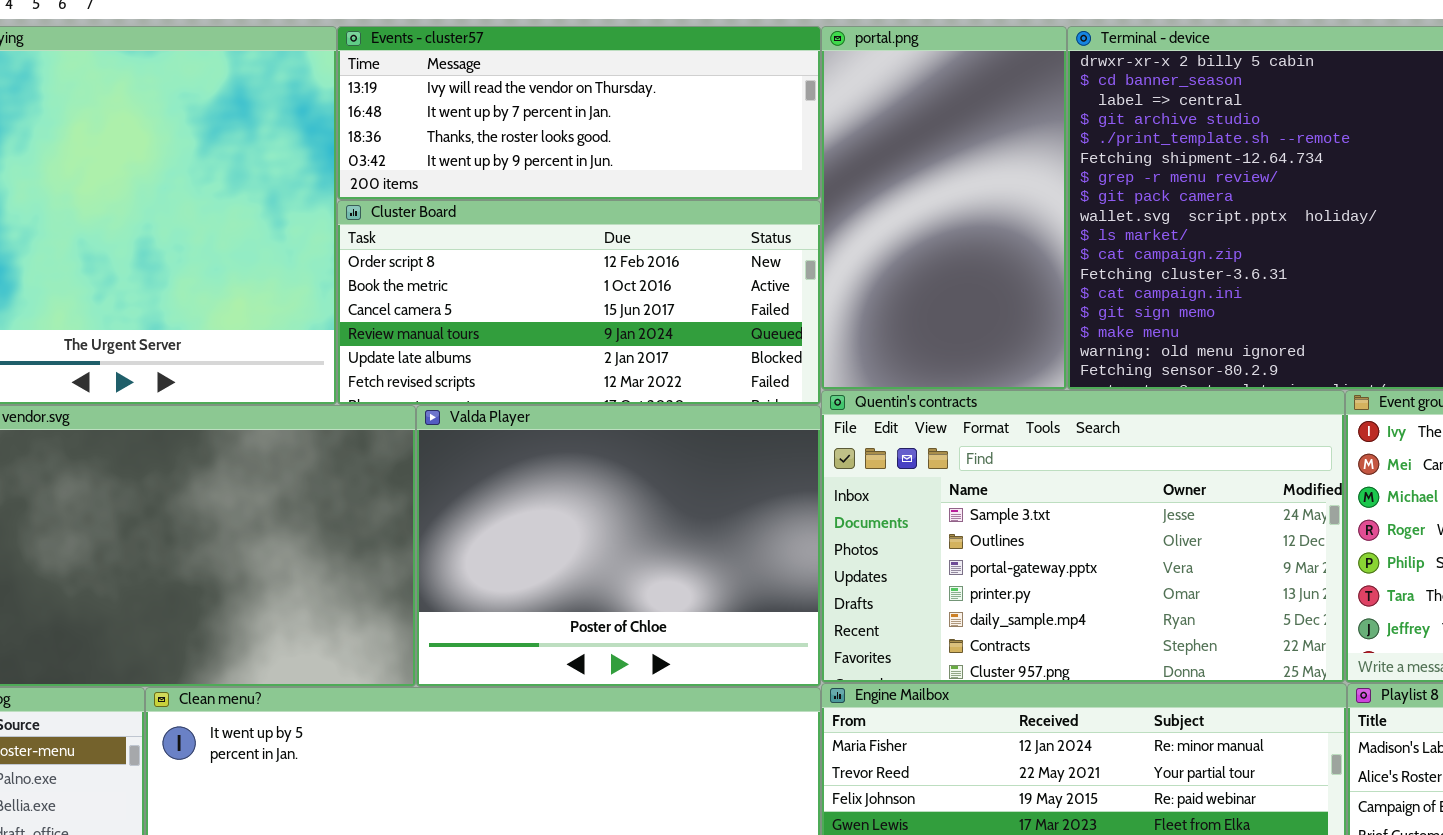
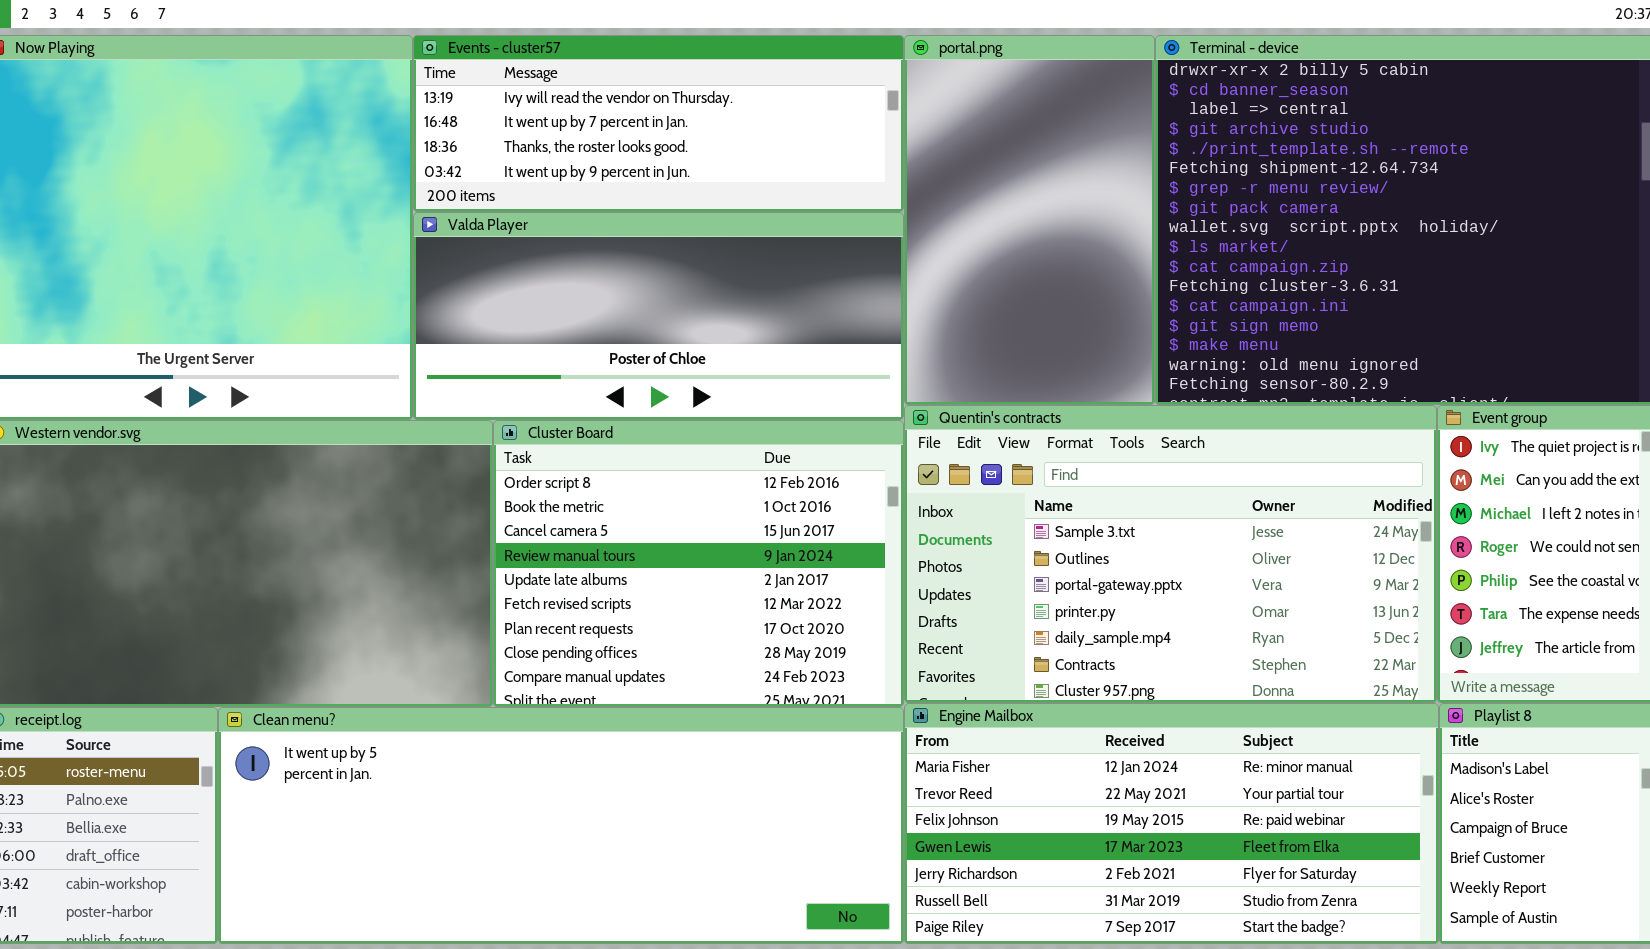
Cluster Board: [337,200,821,405] -> [493,420,904,707], moved, resized
Valda Player: [416,405,821,687] -> [413,212,904,420], moved, resized

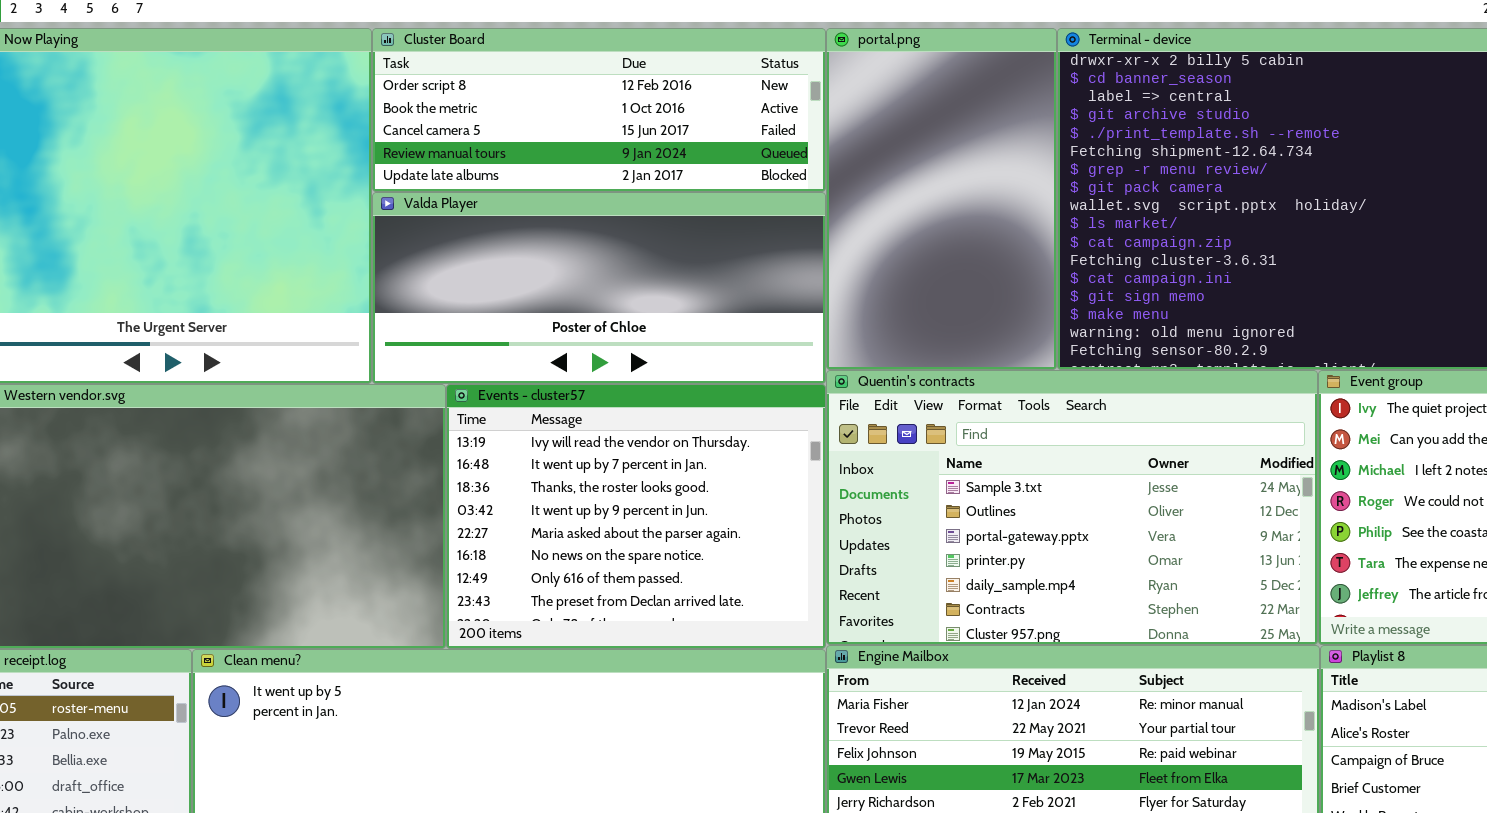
Events - cluster57: [413,35,904,212] -> [446,384,826,649], moved, resized
Cluster Board: [493,420,904,707] -> [372,28,826,192], moved, resized

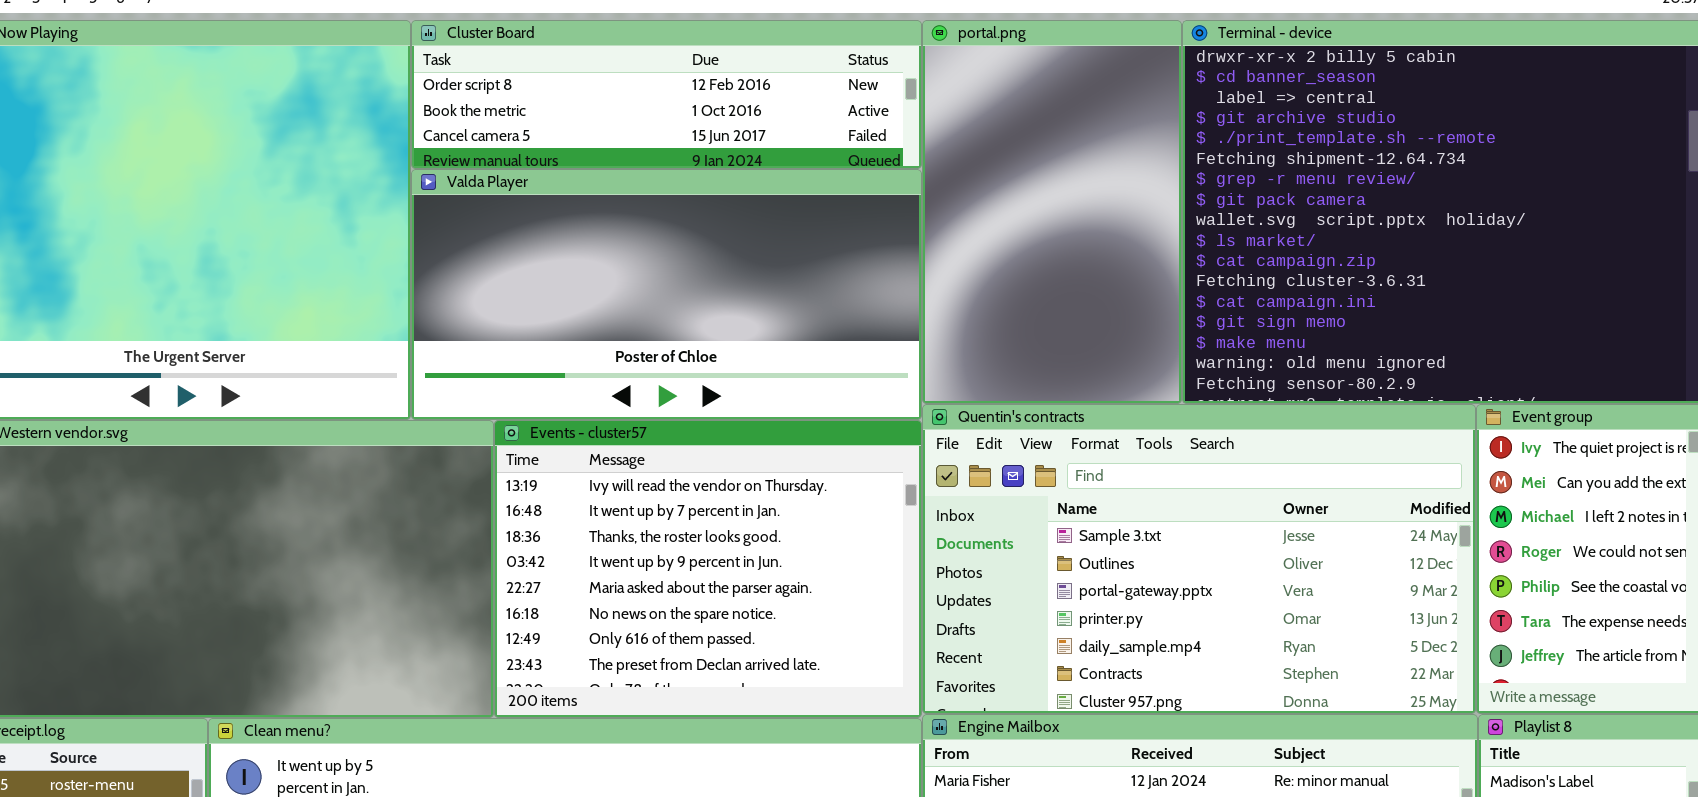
Cluster Board: [372,28,826,192] -> [411,20,922,169], resized
Valda Player: [372,192,826,384] -> [411,169,922,420], resized

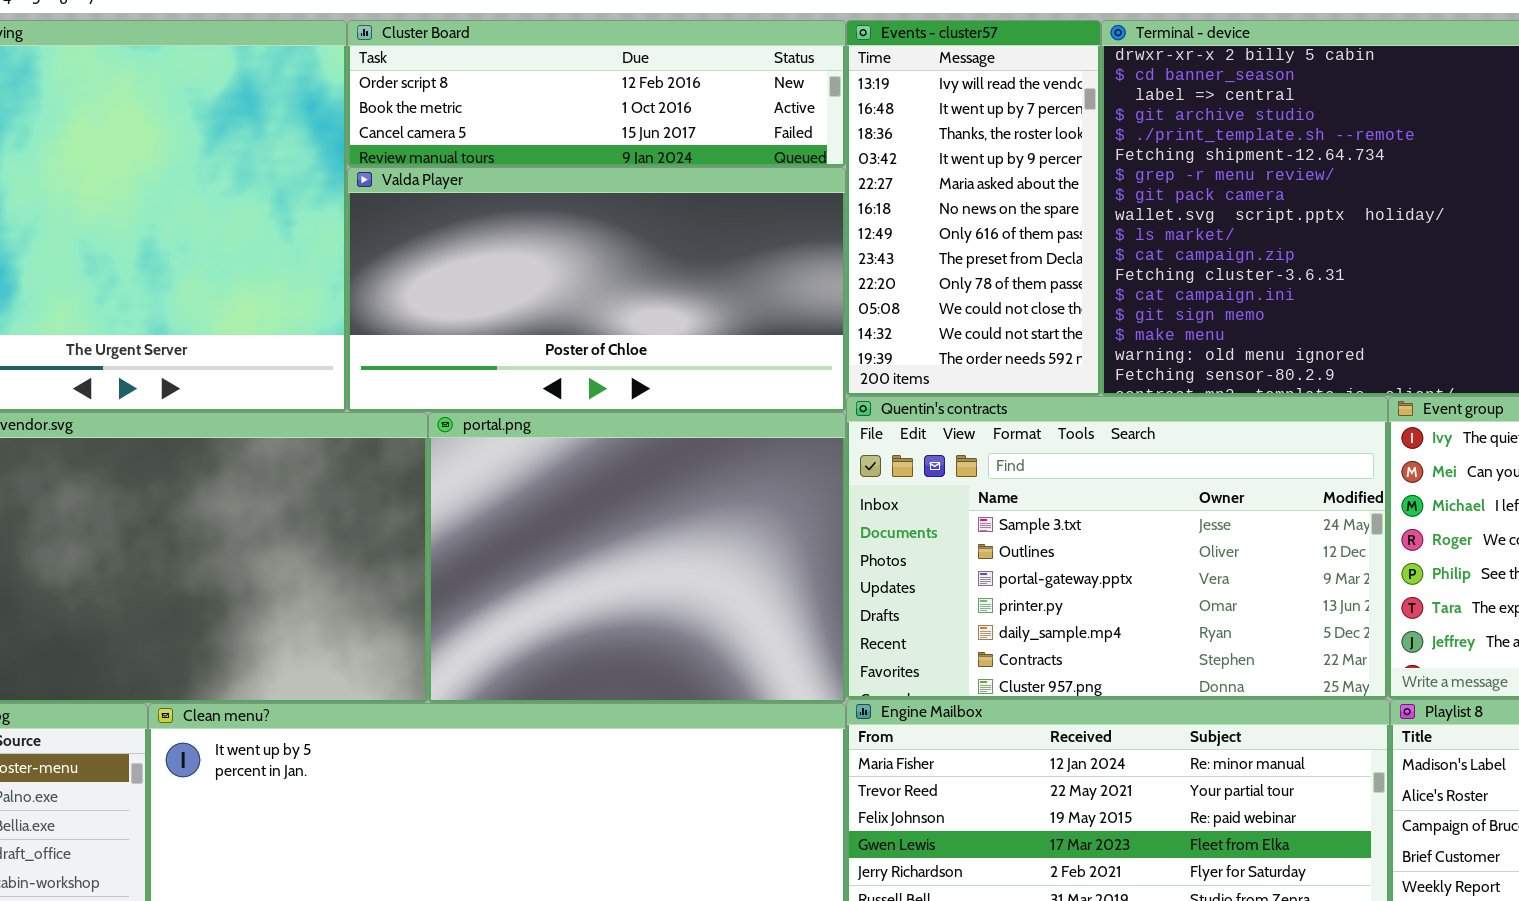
portal.png: [922,20,1182,404] -> [428,412,846,703], moved, resized
Events - cluster57: [494,420,922,718] -> [846,20,1101,396], moved, resized

